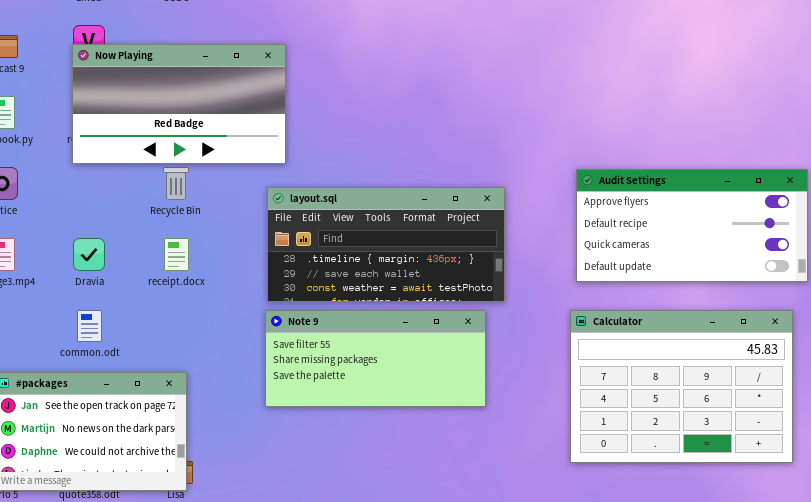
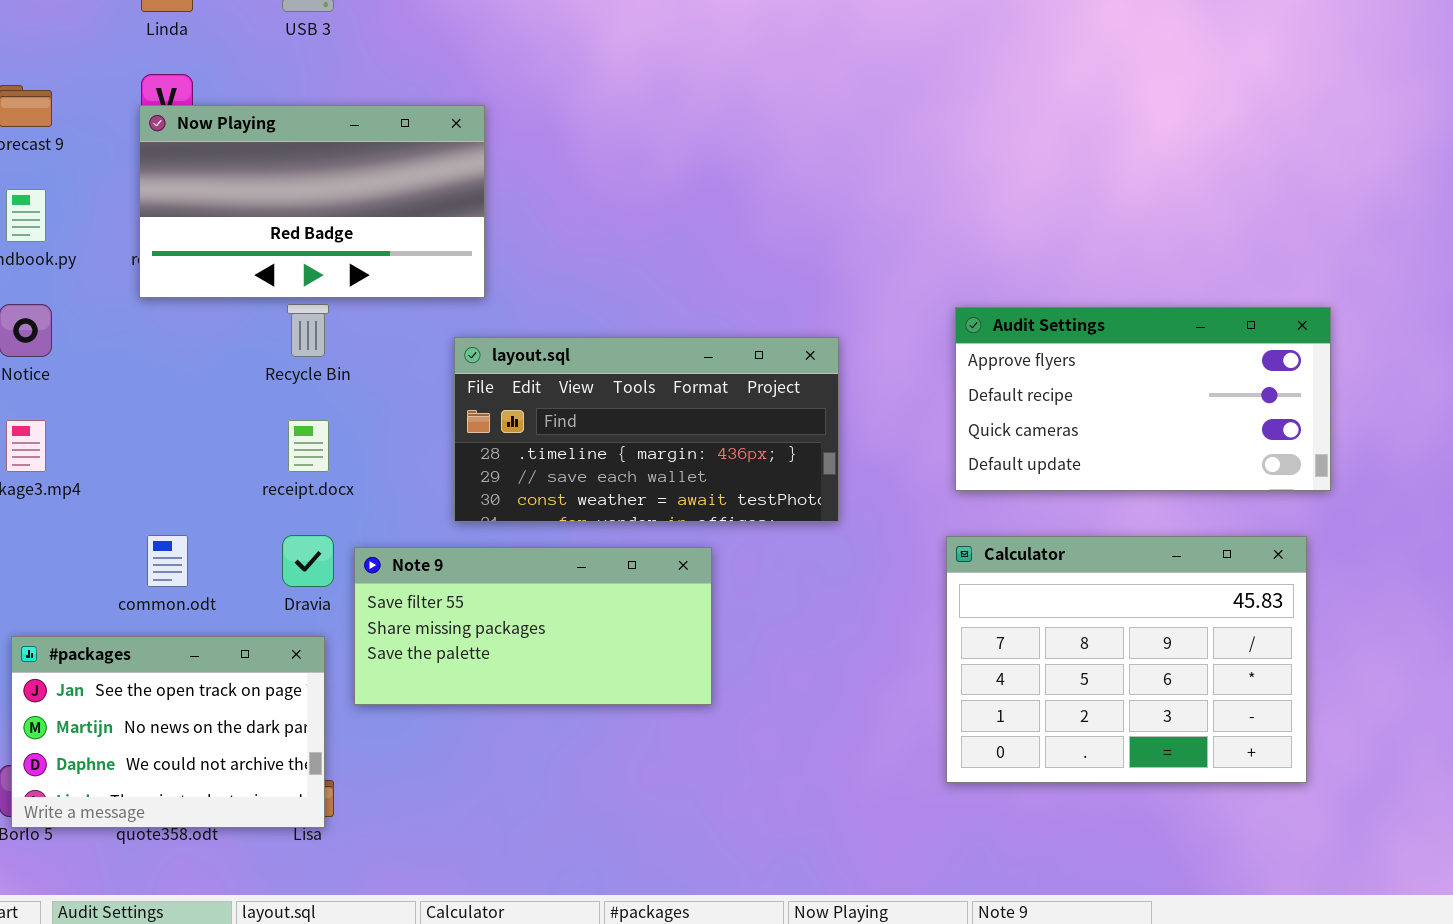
Dravia: [73,238,105,271] -> [282,535,334,587], moved
Note 9: [265,310,486,407] -> [354,547,712,705], moved

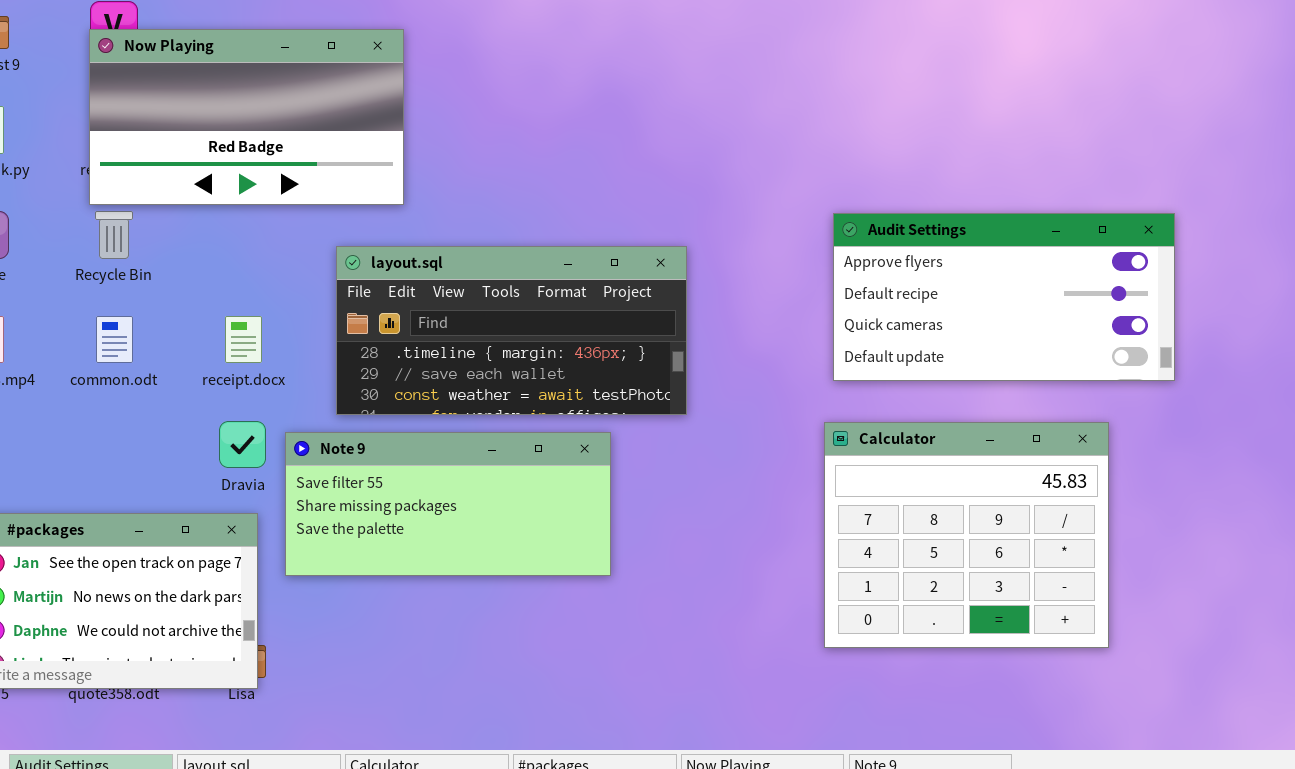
Recycle Bin: [287,304,329,357] -> [95,211,133,259], moved
layout.sql: [454,337,839,522] -> [336,246,687,415], moved
common.odt: [147,535,188,587] -> [96,316,133,363], moved
Calculator: [946,536,1307,783] -> [824,422,1109,648], resized

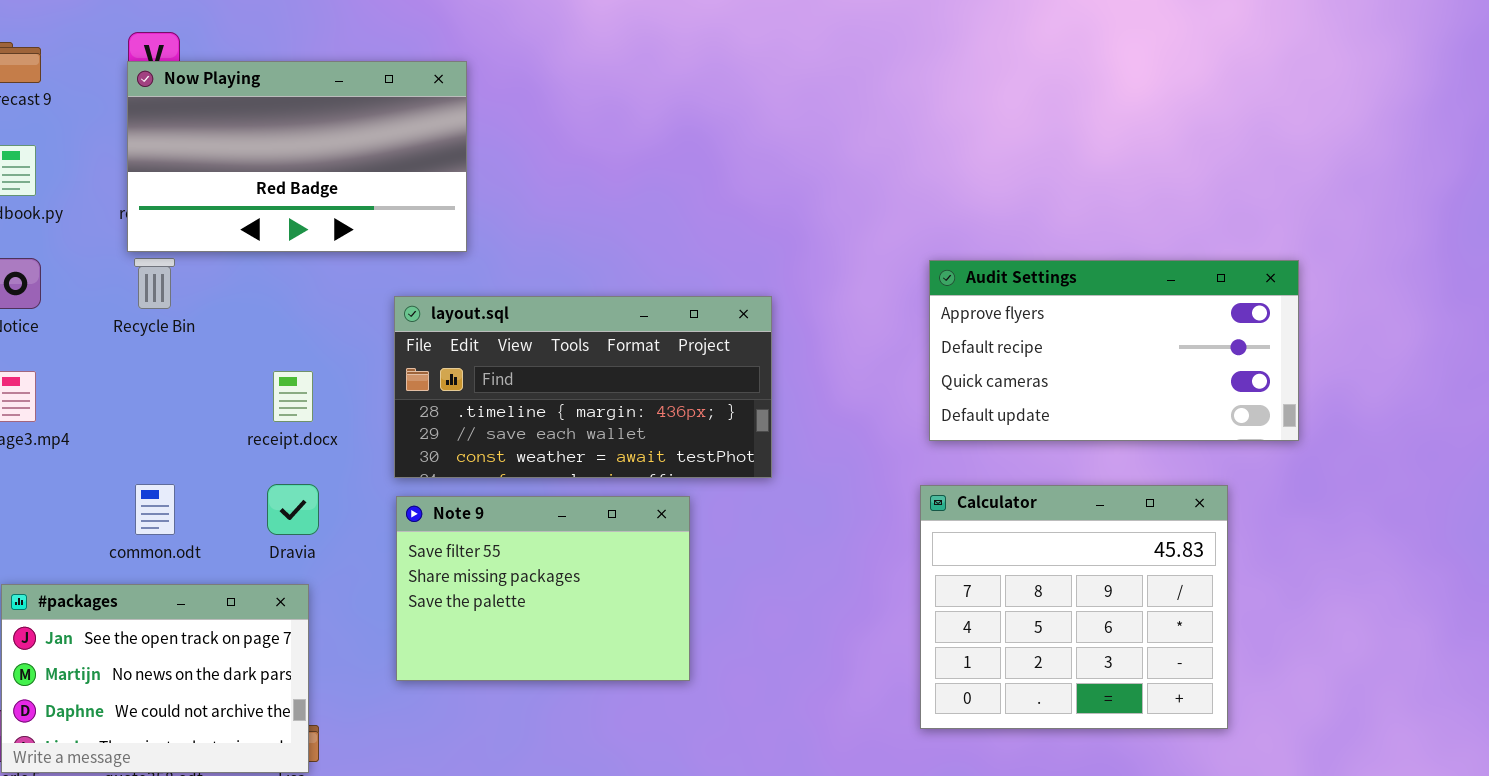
common.odt: [96,316,133,363] -> [135,484,175,535], moved
Note 9: [285,432,611,576] -> [396,496,690,681], resized

